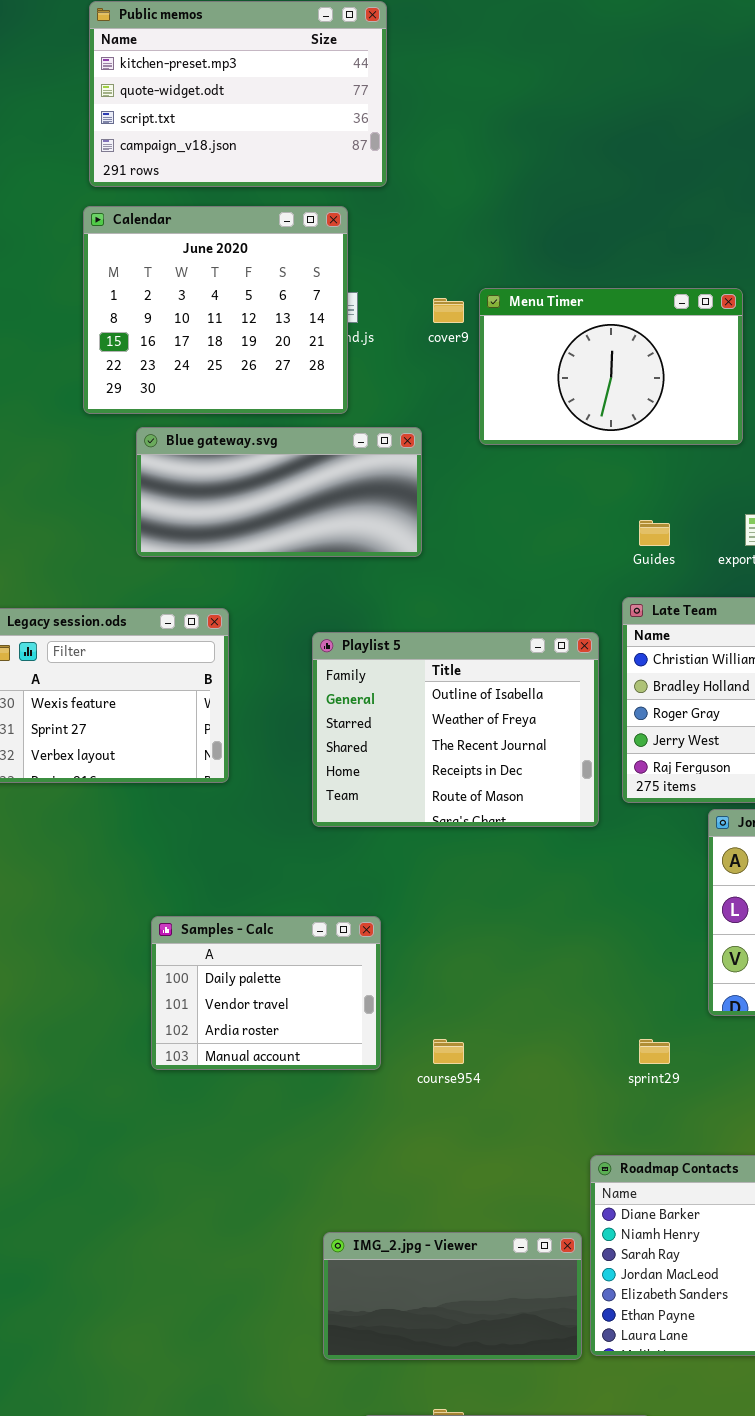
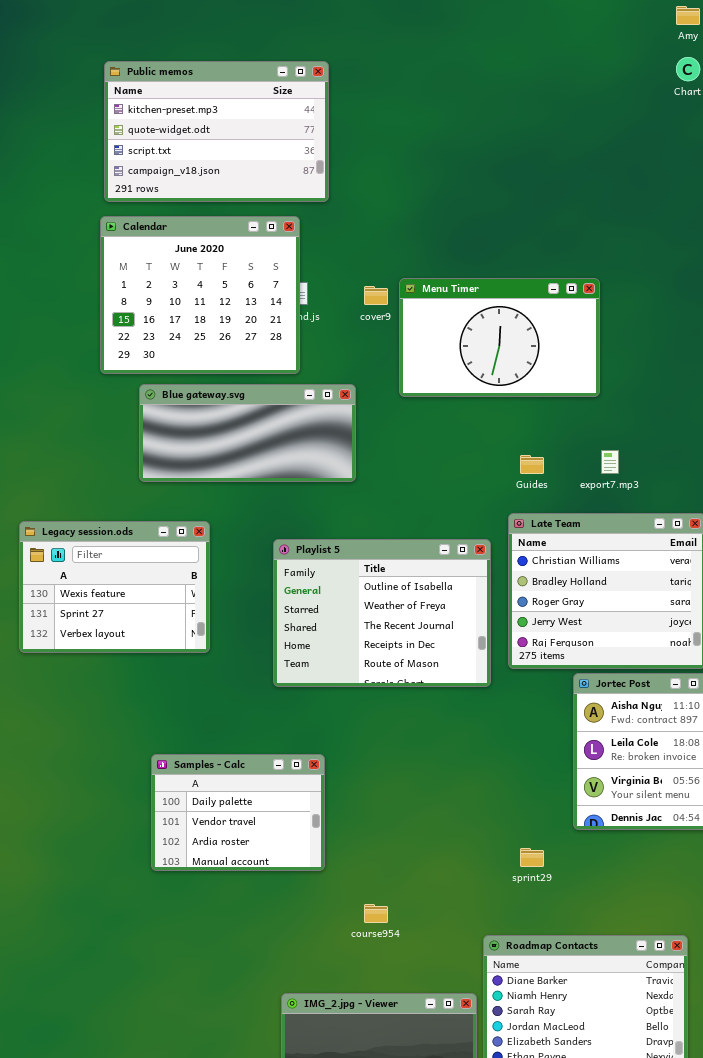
course954: [433,1039,464,1064] -> [364,904,388,923], moved

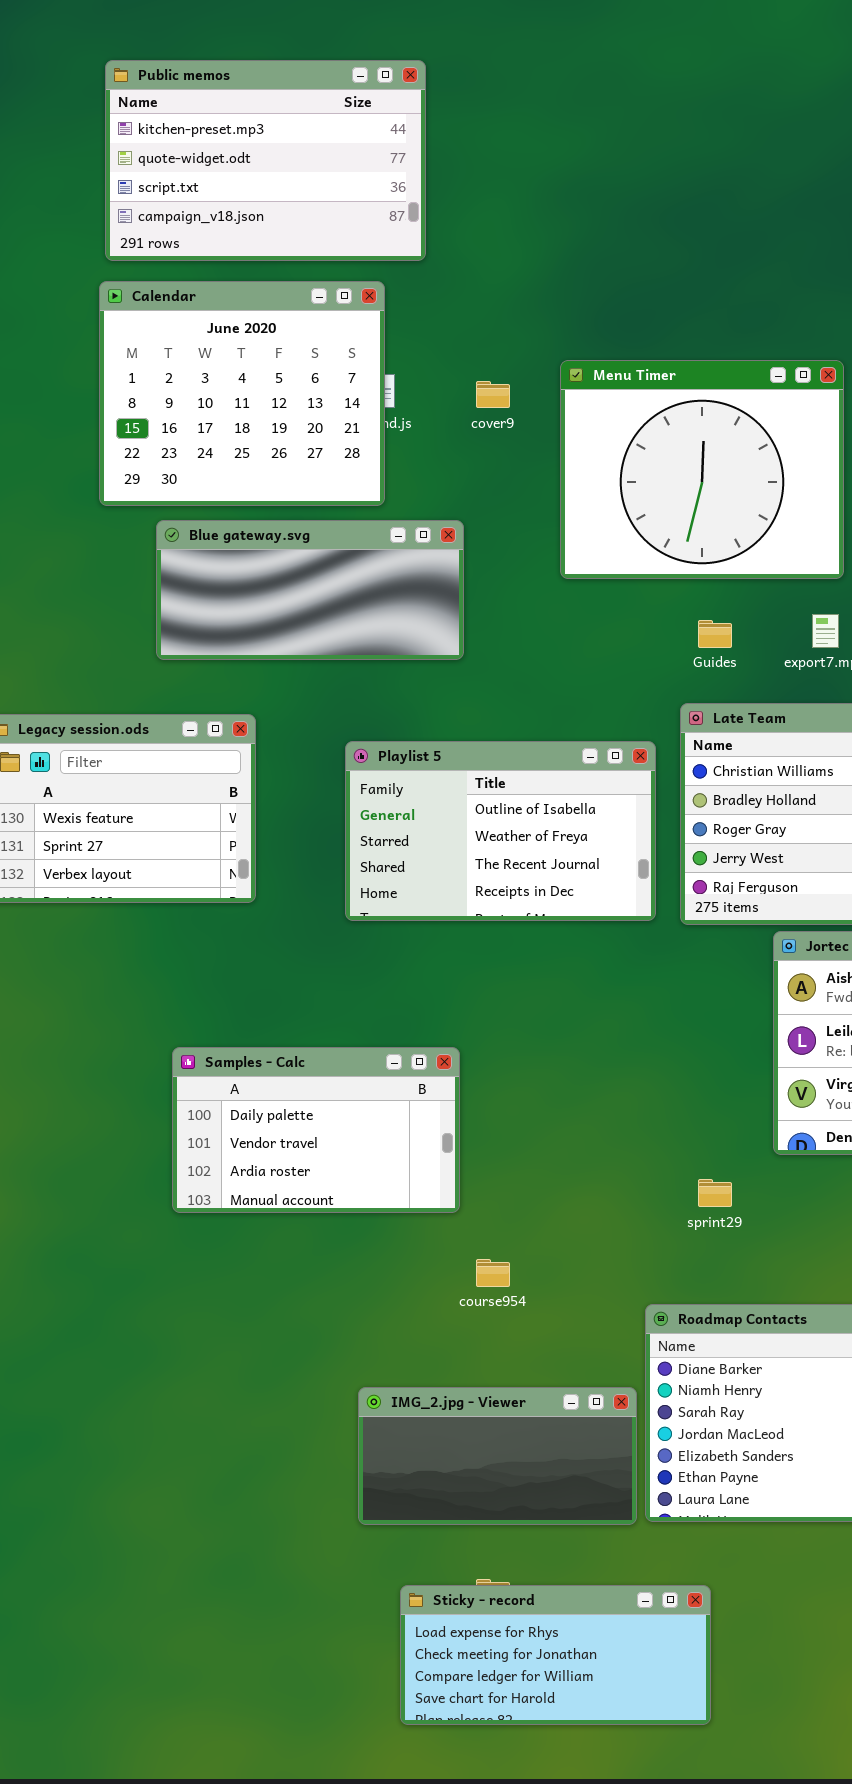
Menu Timer: [399,278,600,397] -> [560,360,844,579], moved, resized
Playlist 5: [273,539,491,687] -> [345,741,656,921], resized
Samples - Calc: [151,754,325,871] -> [172,1047,460,1213], resized

